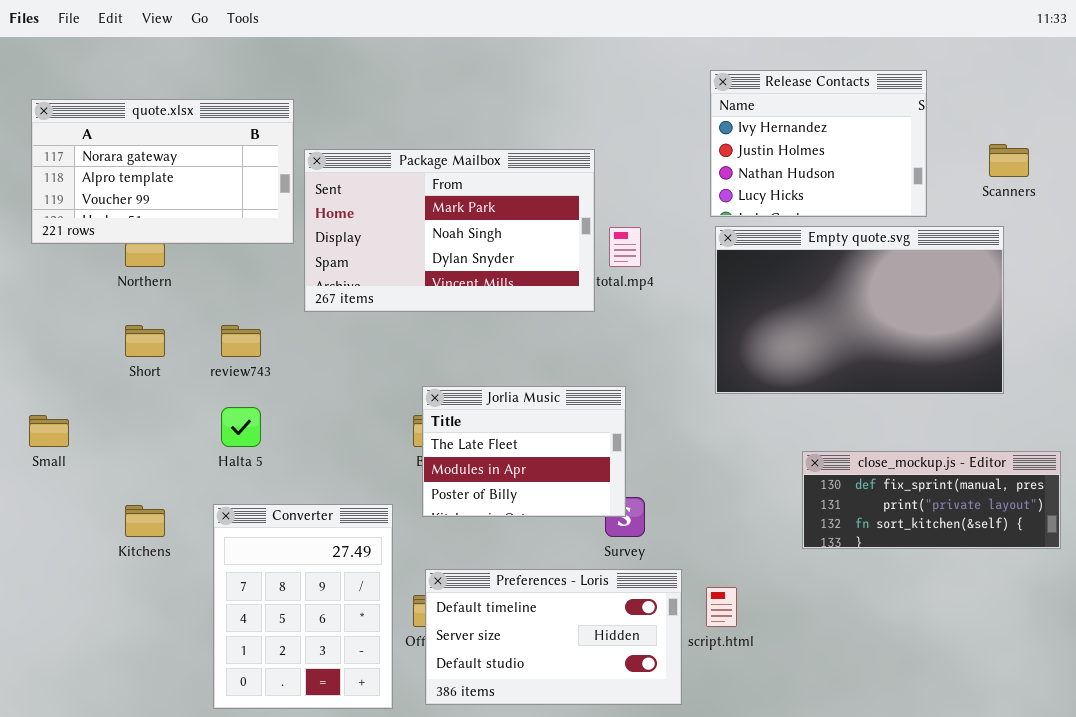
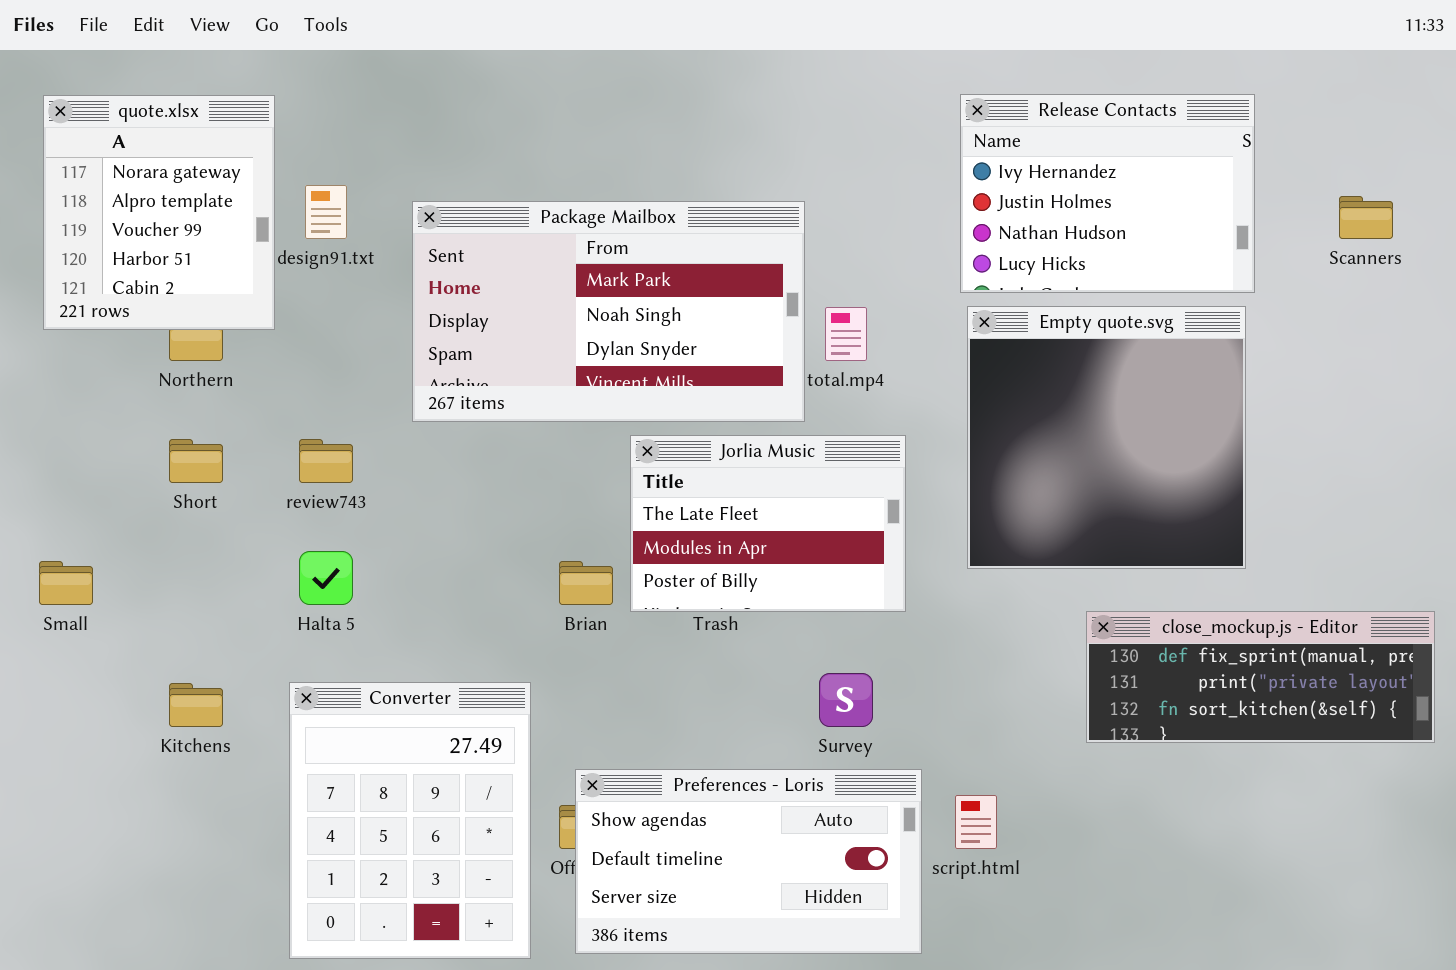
quote.xlsx: [31,99,294,244] -> [43,95,275,330], resized
Empty quote.svg: [715,226,1004,394] -> [967,306,1246,569], resized
Jorlia Music: [422,386,626,517] -> [630,435,906,612], moved
Preferences - Loris: [425,569,682,705] -> [575,769,922,954], scrolled up 1 row

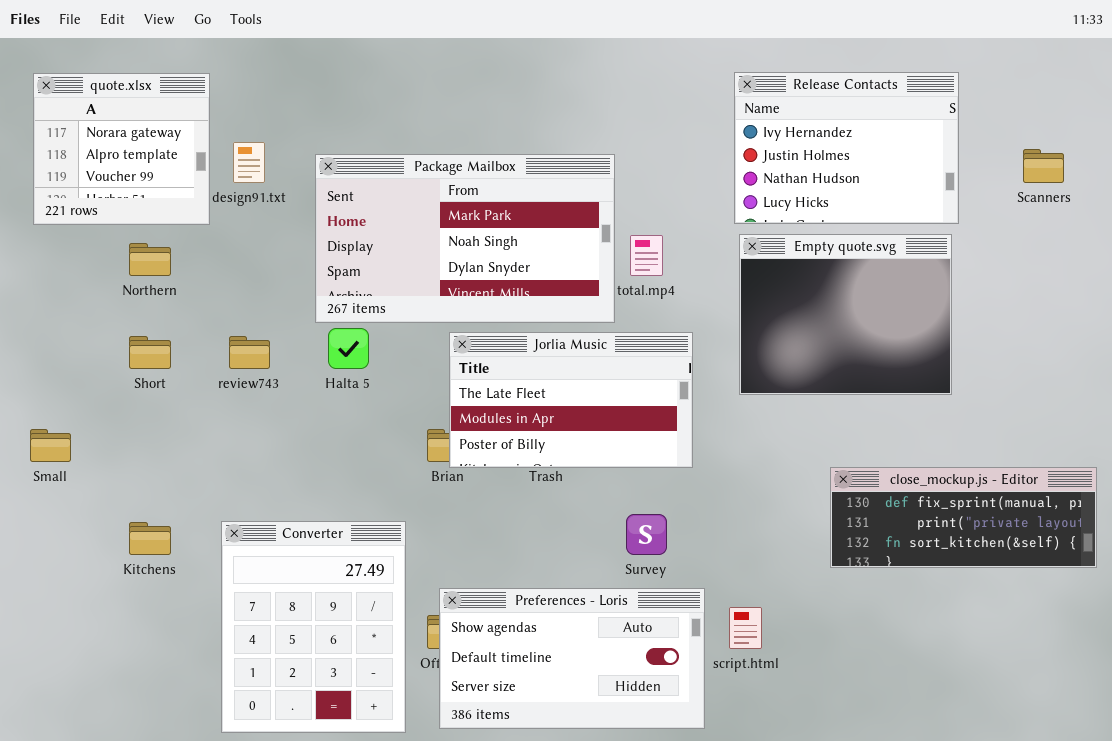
quote.xlsx: [43,95,275,330] -> [33,73,210,225], resized
Empty quote.svg: [967,306,1246,569] -> [739,234,952,395], resized
Jorlia Music: [630,435,906,612] -> [449,332,693,468], resized
Halta 5: [299,551,353,605] -> [328,328,369,369], moved

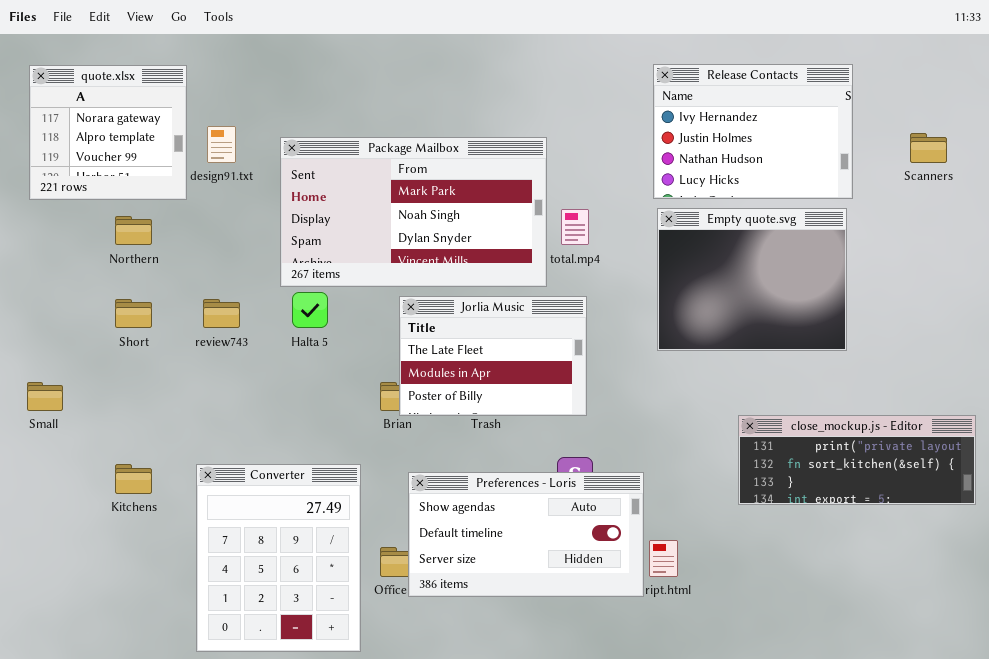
Jorlia Music: [449,332,693,468] -> [399,296,587,416], resized
close_mockup.js - Editor: [830,467,1097,568] -> [738,415,976,505], scrolled down 1 row
Preferences - Loris: [439,588,705,729] -> [408,472,644,597], moved

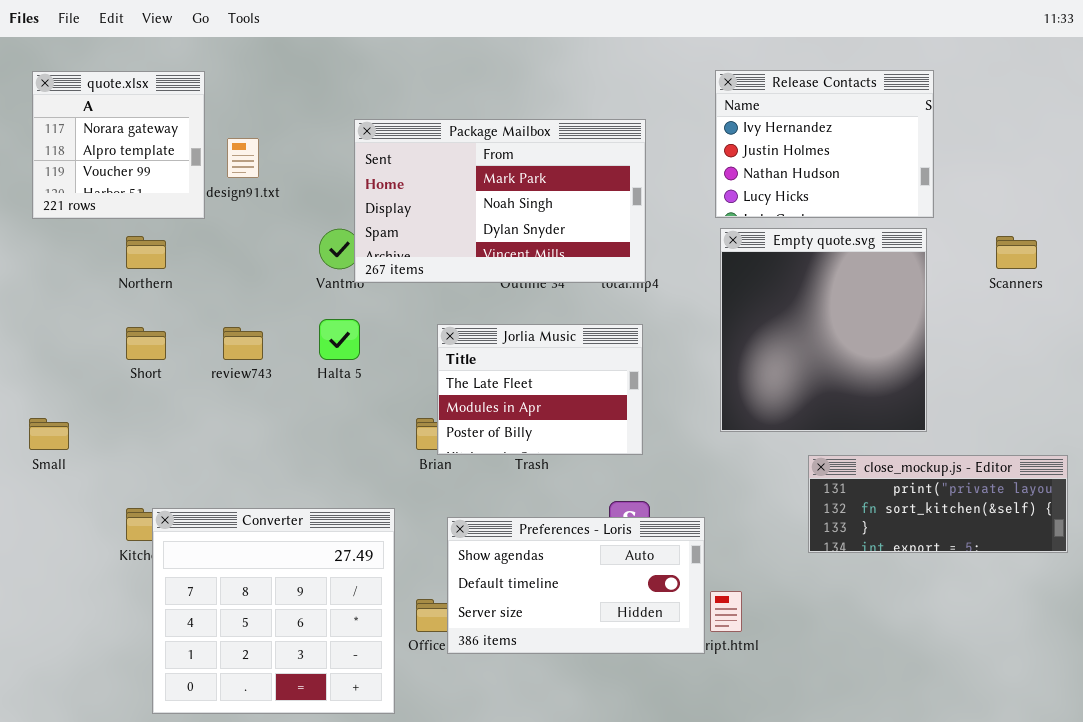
Scanners: [910,133,947,163] -> [996,236,1037,269], moved
Package Mailbox: [280,137,547,287] -> [354,119,646,283], moved
Empty quote.svg: [657,208,847,351] -> [720,228,927,432], resized
Converter: [196,464,361,652] -> [152,508,395,714], resized

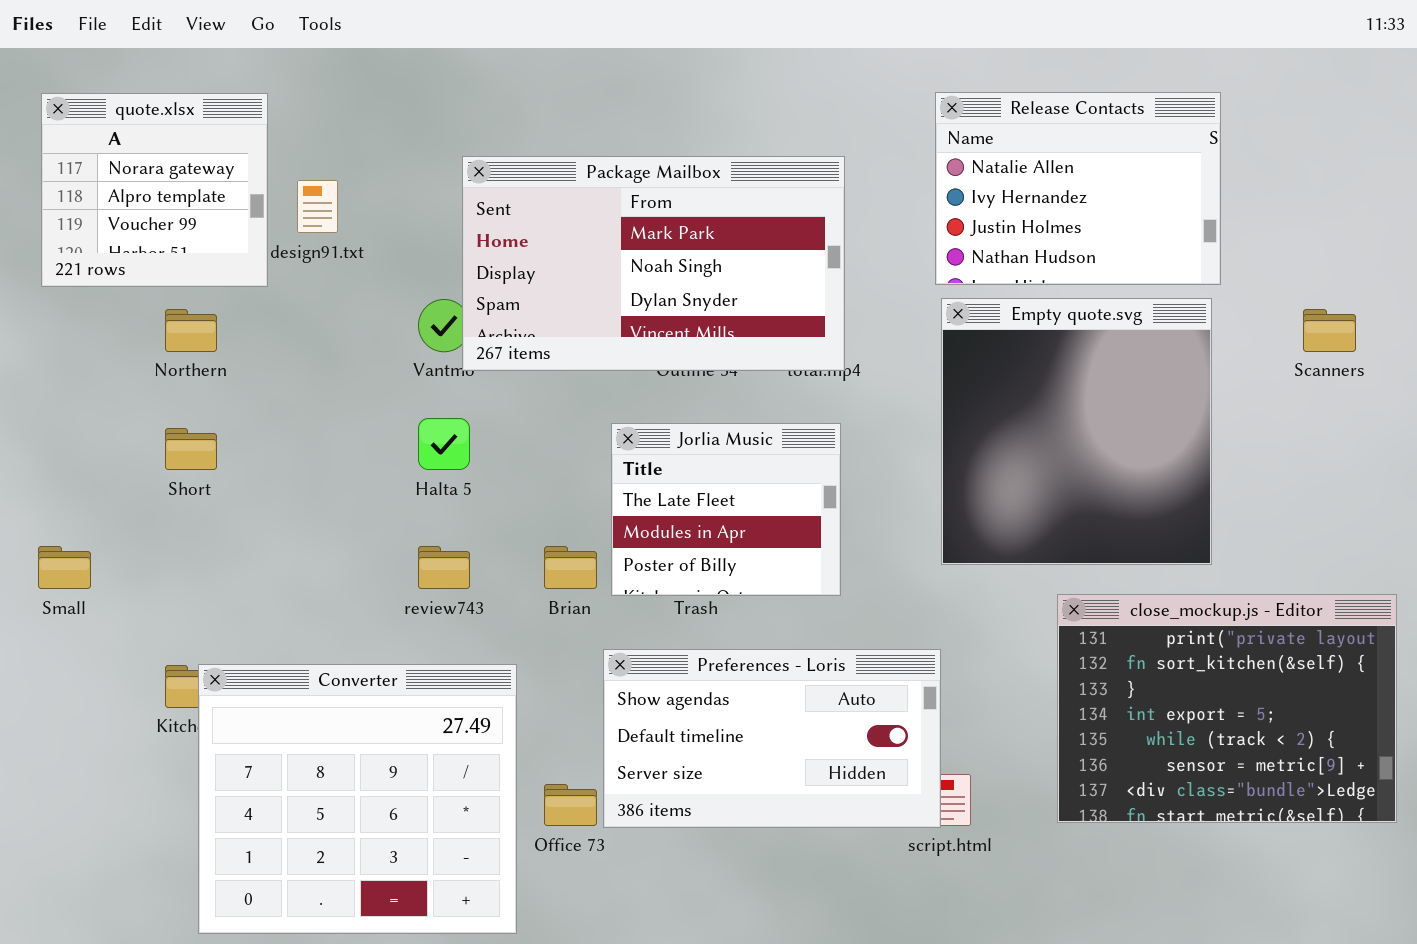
Release Contacts: [715,70,934,218] -> [935,92,1221,285], scrolled up 1 row
Jorlia Music: [437,324,643,455] -> [611,423,841,596], resized
review743: [223,327,263,360] -> [418,546,470,589], moved
close_mockup.js - Editor: [808,455,1068,553] -> [1057,594,1397,823], resized
Preferences - Loris: [447,517,705,654] -> [603,649,941,828], moved

